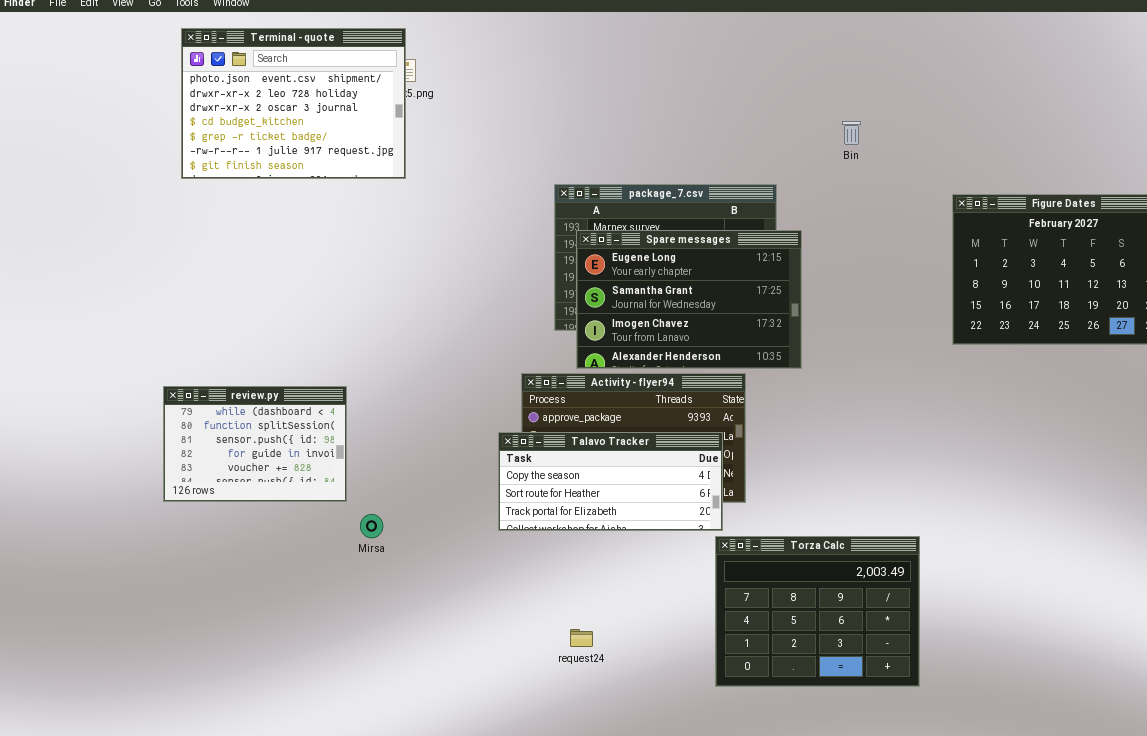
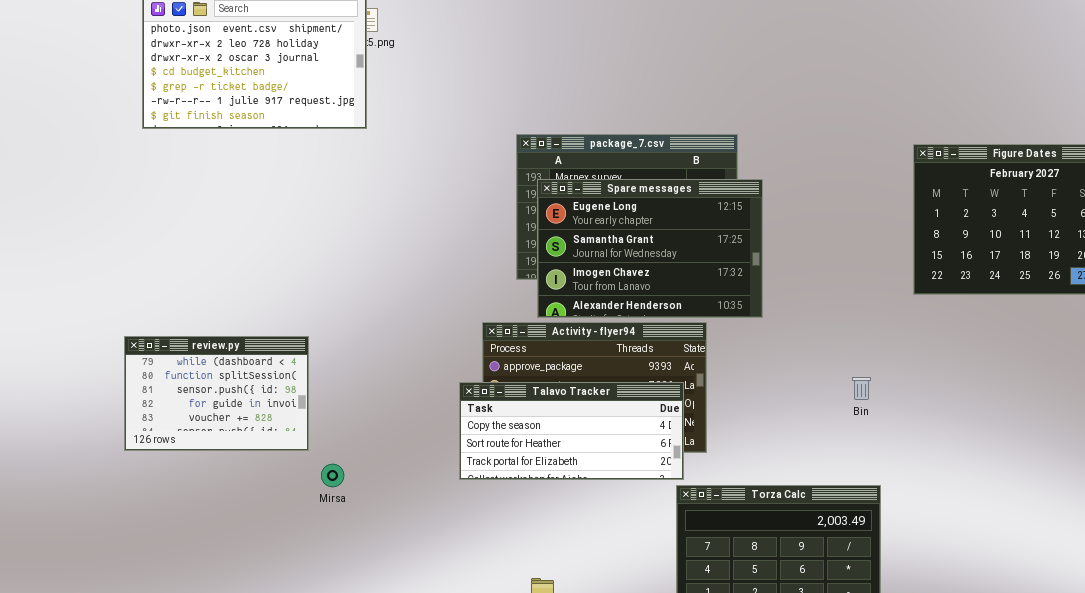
Bin: [842,121,861,145] -> [852,377,871,400], moved

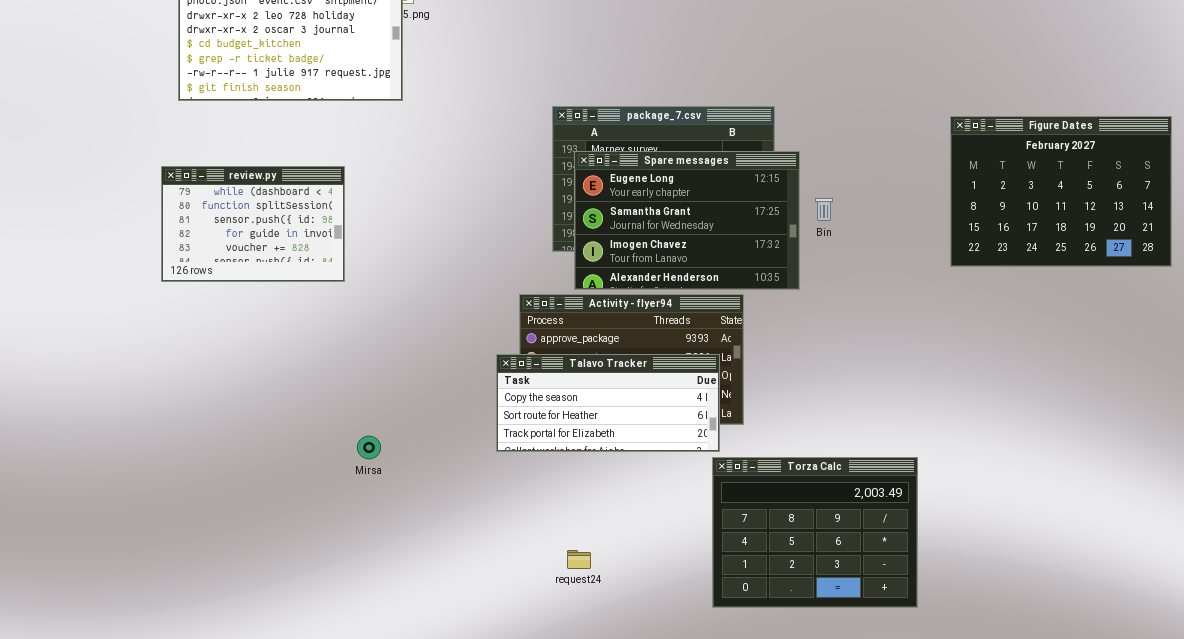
review.py: [124,336,309,451] -> [161,166,345,282], moved
Bin: [852,377,871,400] -> [815,198,833,221], moved

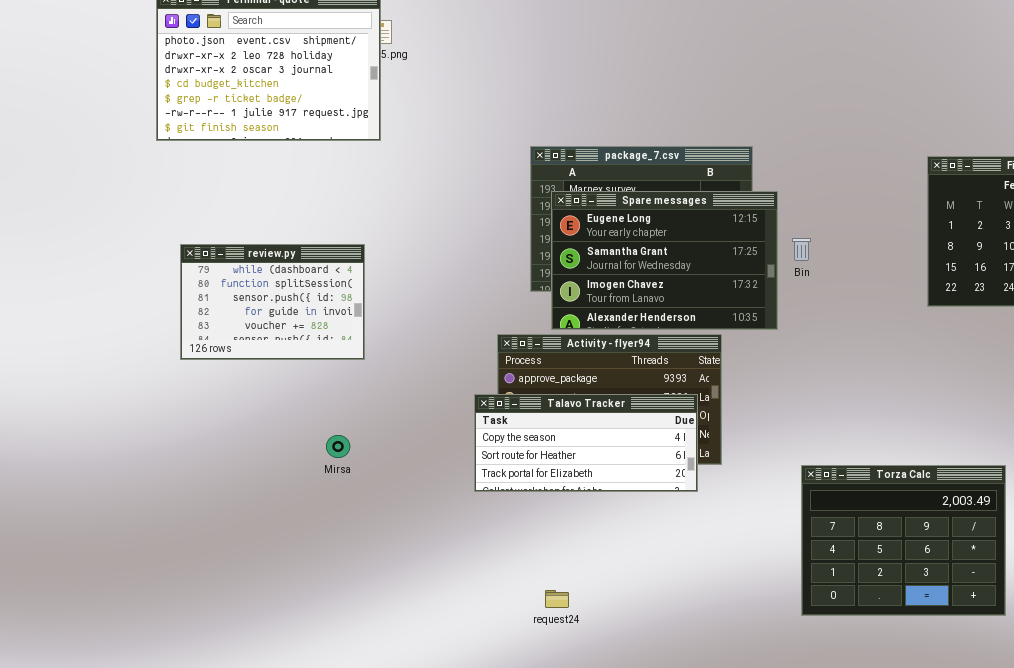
review.py: [161,166,345,282] -> [180,244,365,360], moved
Mirsa: [357,436,381,459] -> [326,435,350,458], moved
Torza Calc: [712,457,918,608] -> [801,465,1006,616], moved

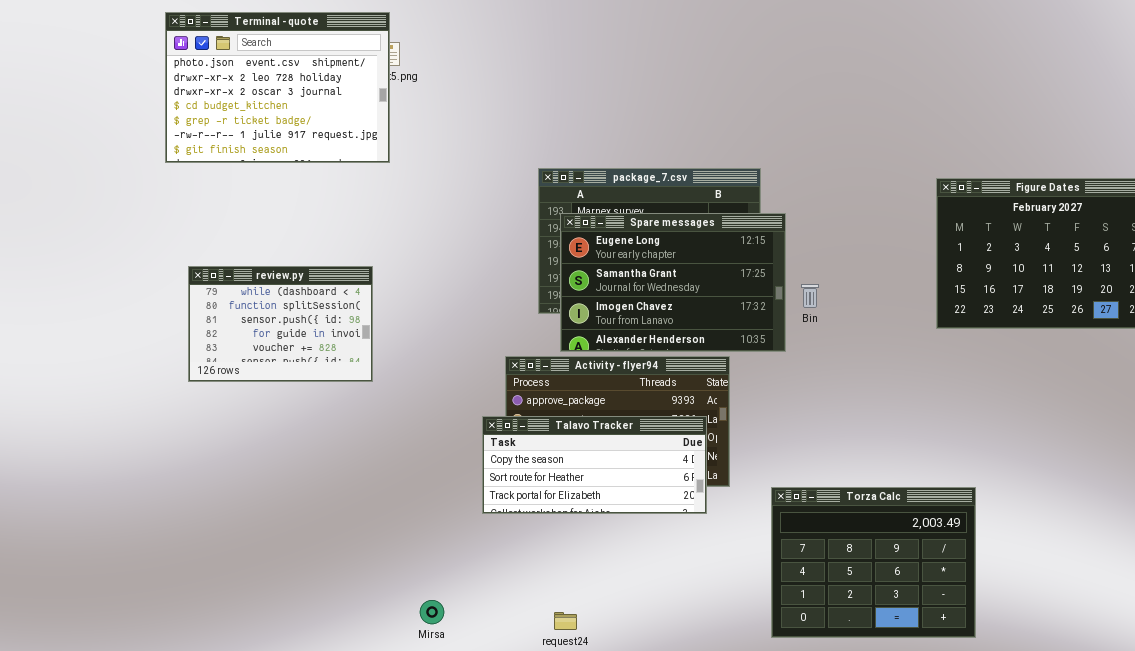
Bin: [792,238,811,261] -> [801,284,819,308], moved
Mirsa: [326,435,350,458] -> [420,600,444,624], moved
Torza Calc: [801,465,1006,616] -> [771,487,976,638], moved

